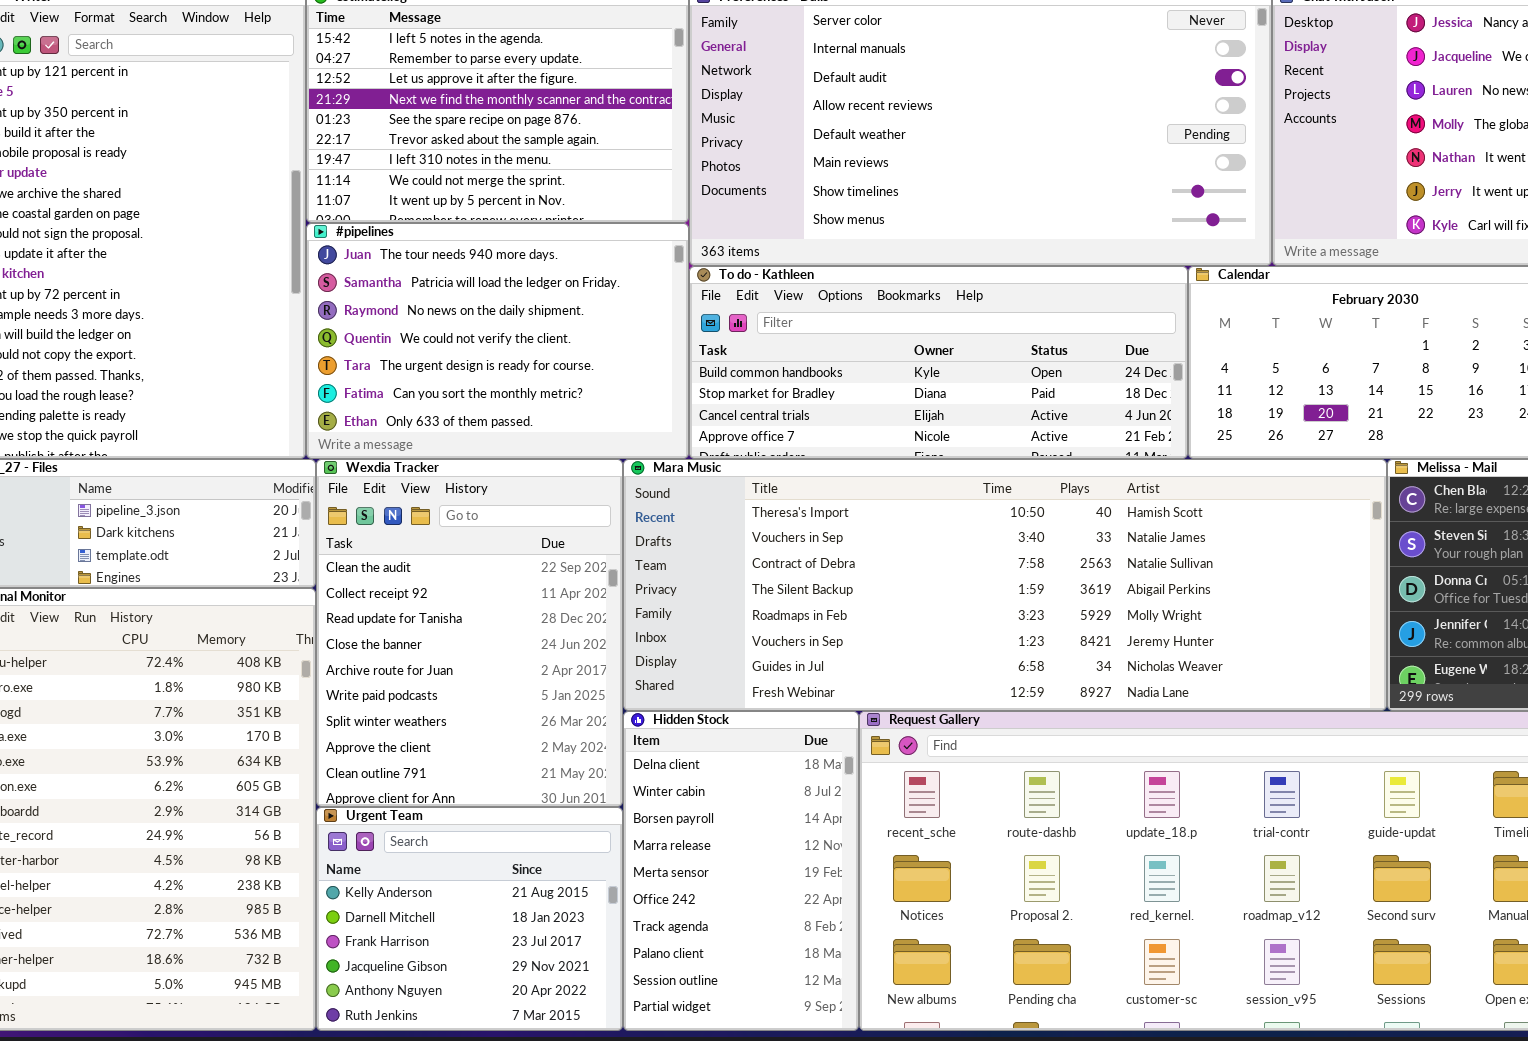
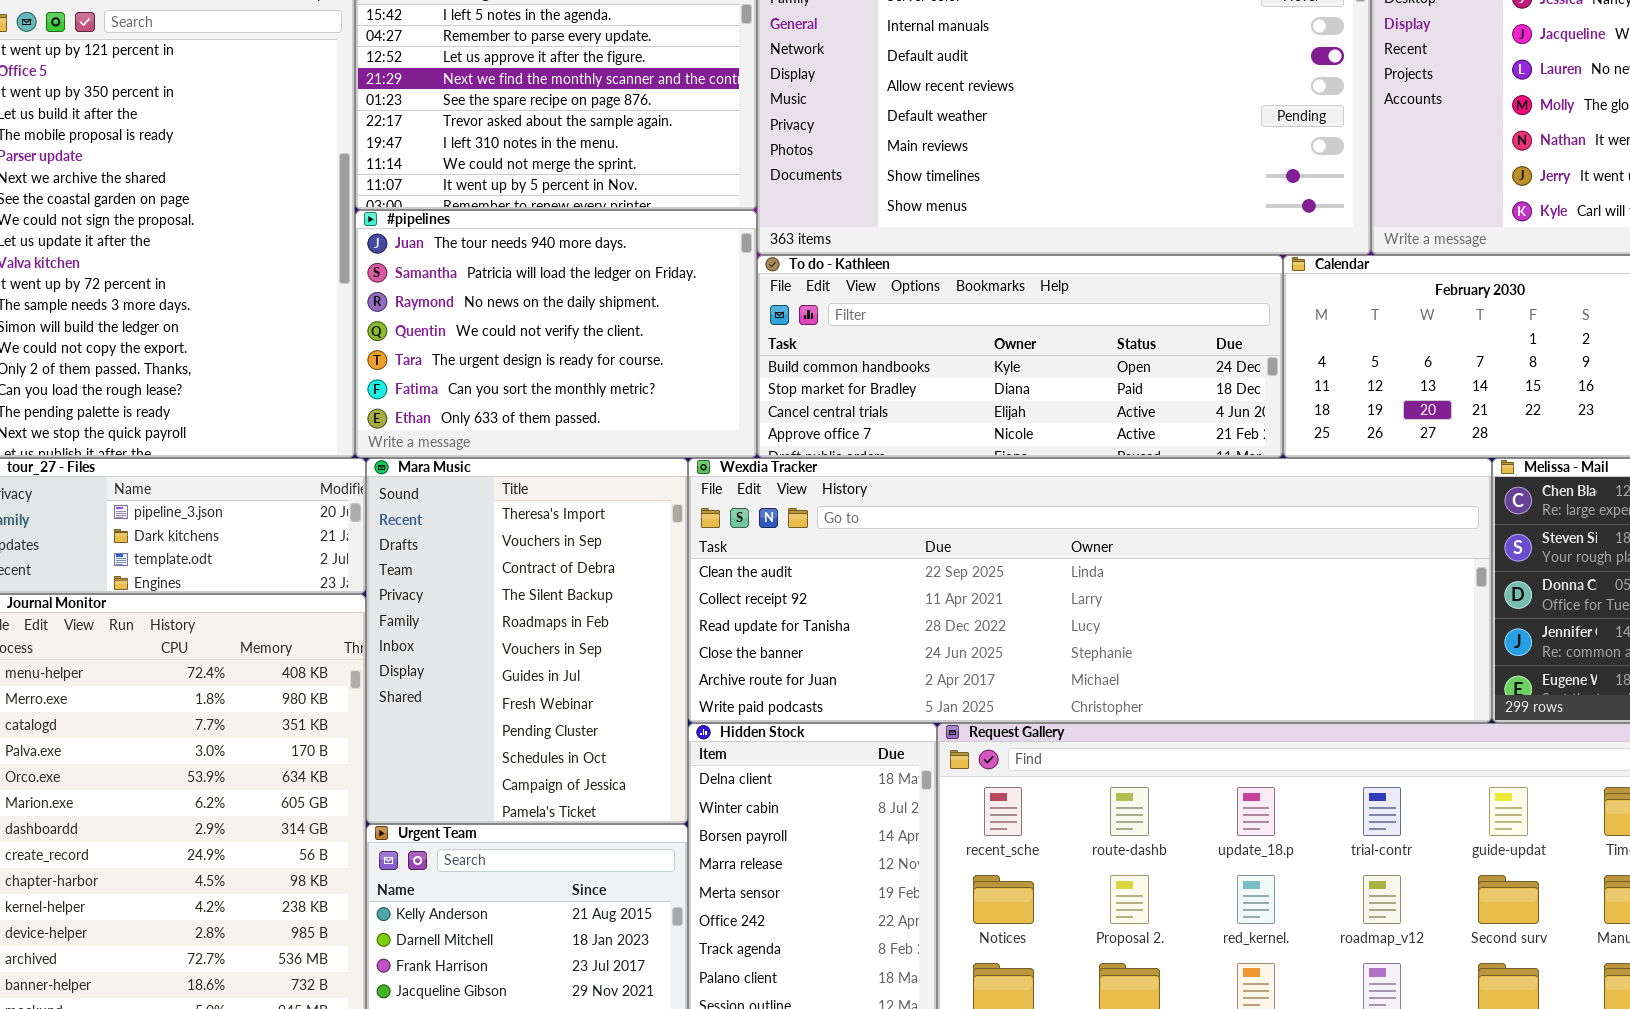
Wexdia Tracker: [316,459,623,807] -> [688,458,1492,723], moved, resized
Mara Music: [623,459,1387,711] -> [366,458,688,824], moved, resized

